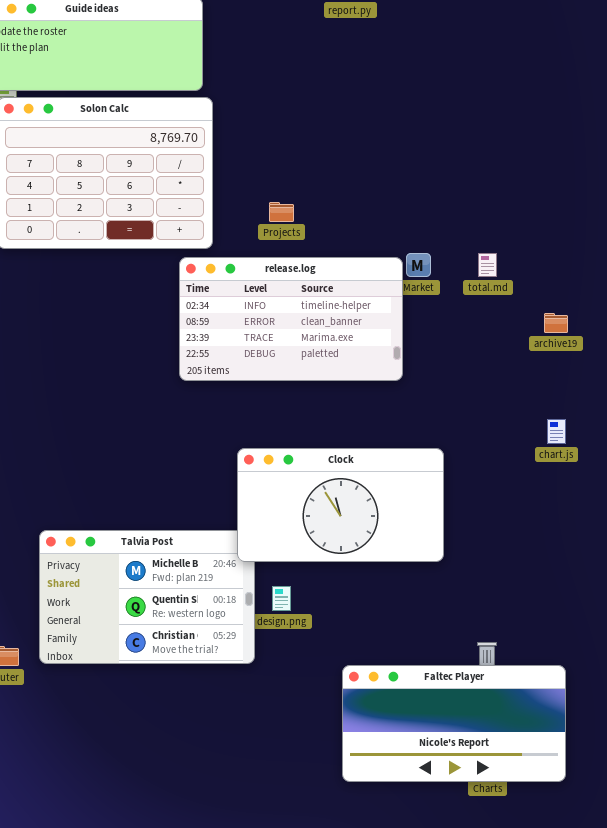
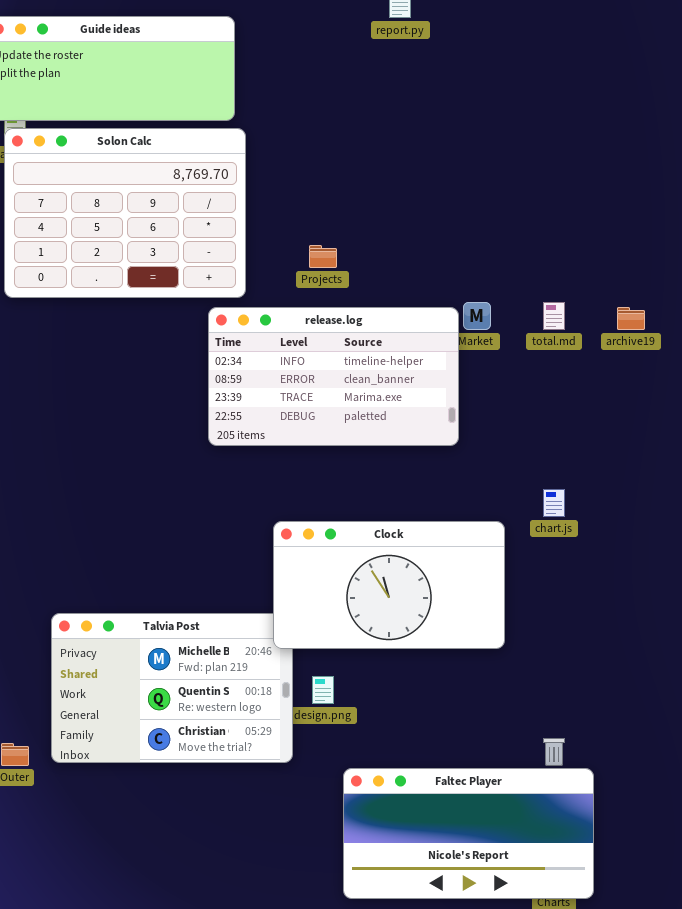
archive19: [544,313,568,333] -> [617,307,645,330], moved
chart.js: [547,419,566,444] -> [543,489,565,517], moved
Faltec Player: [342,665,566,782] -> [343,768,594,899], moved

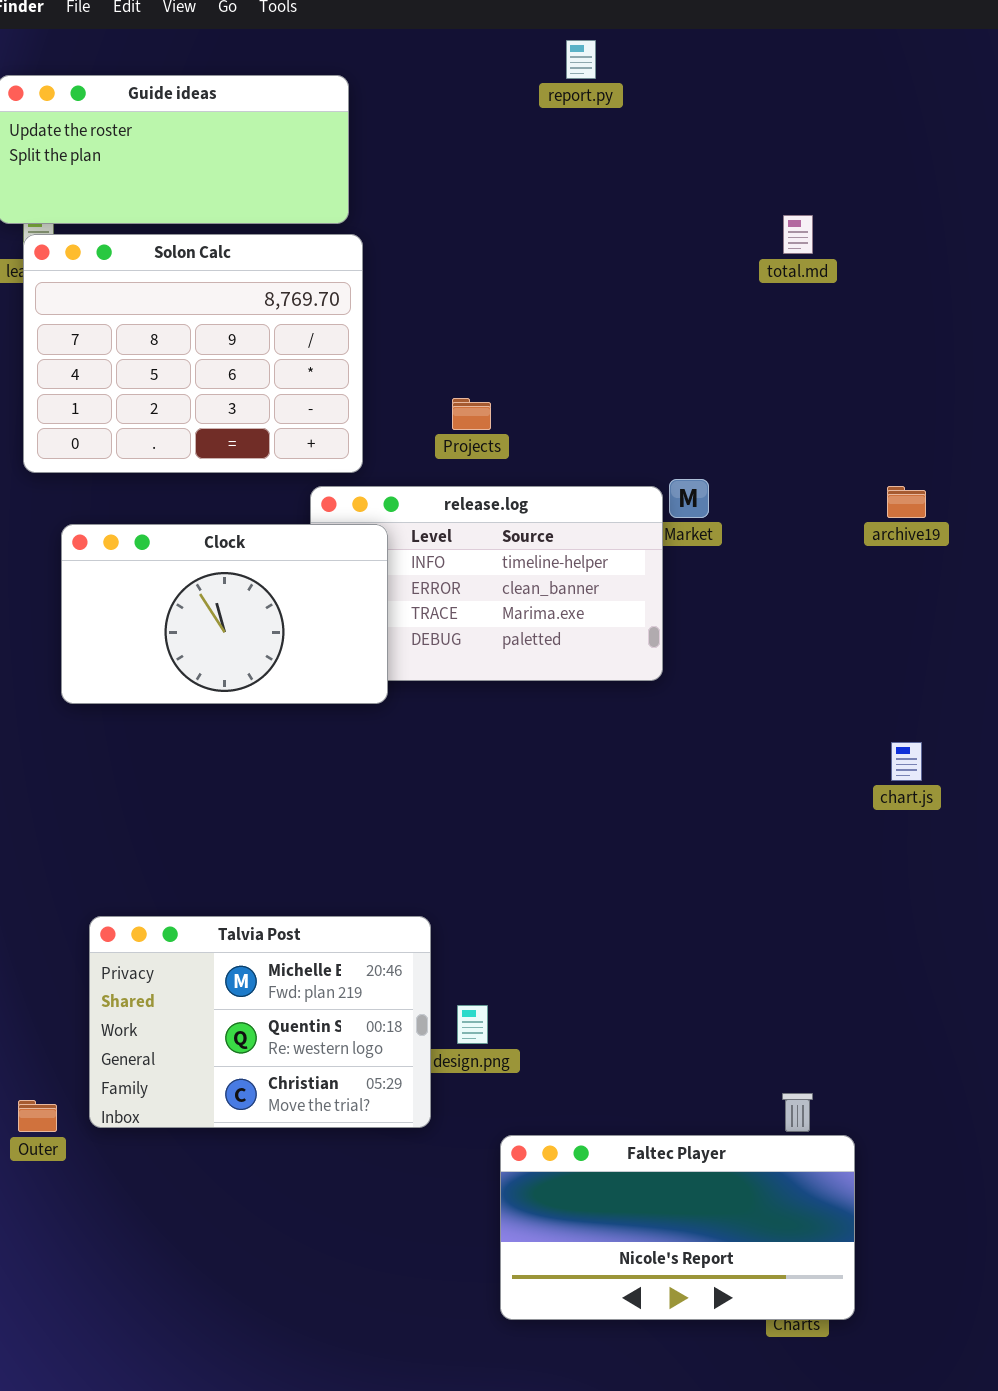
total.md: [543,302,565,330] -> [783,215,813,254], moved
chart.js: [543,489,565,517] -> [891,742,922,781], moved
Clock: [273,521,505,649] -> [61,524,388,704], moved

